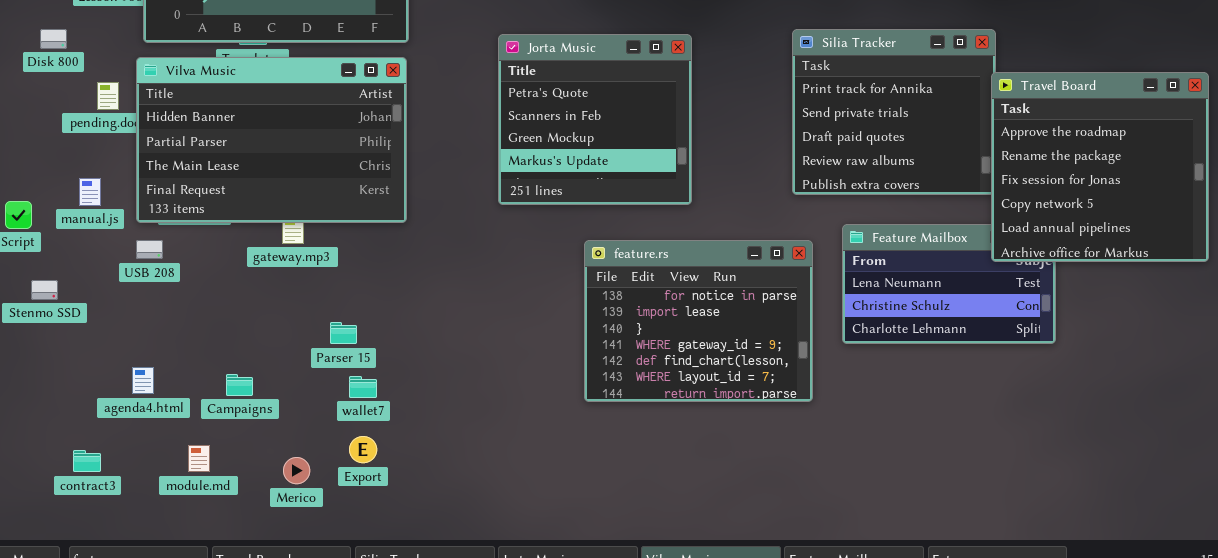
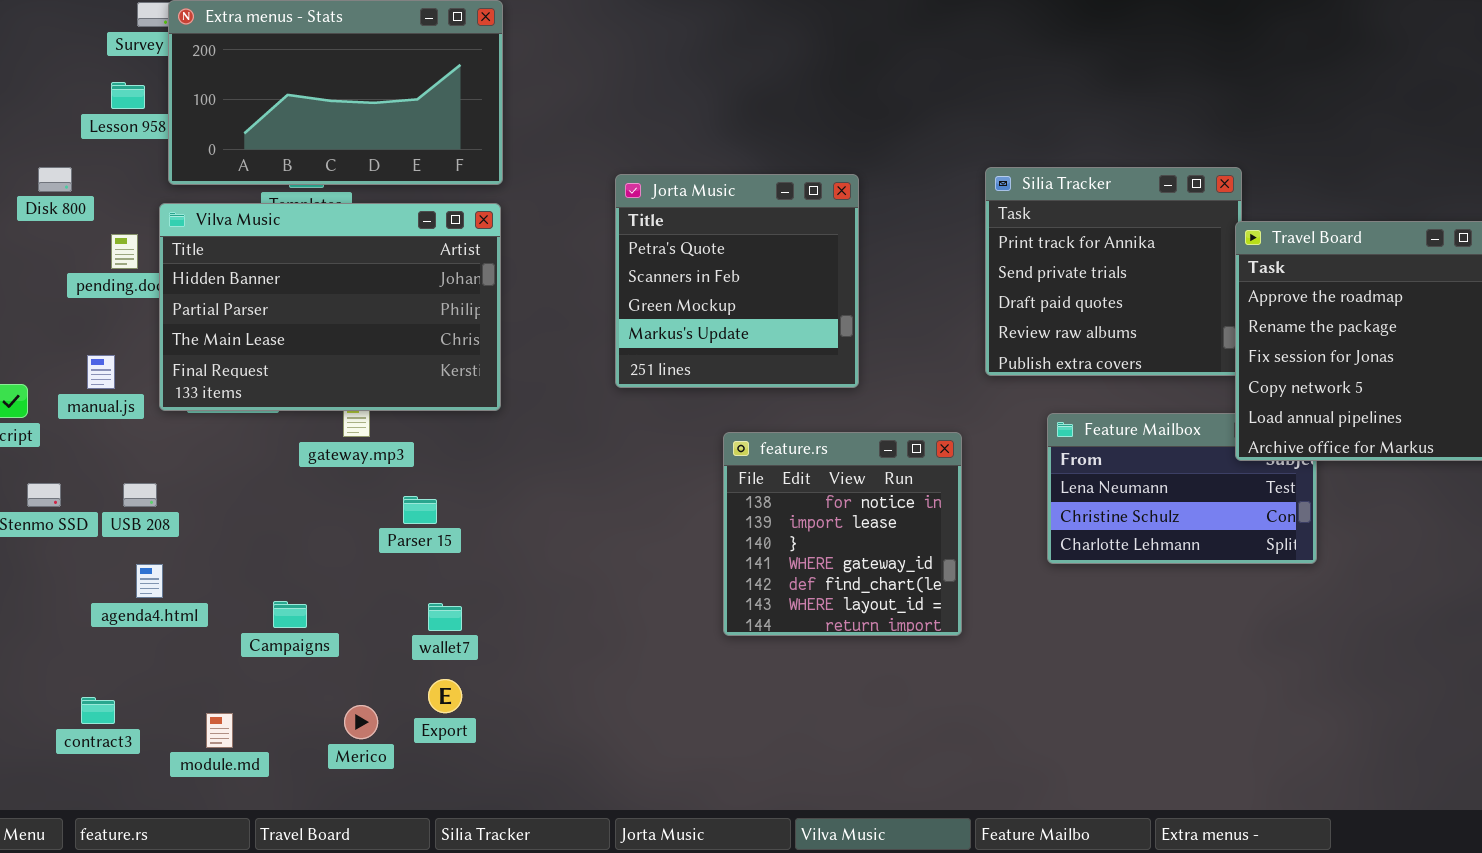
USB 208: [136,240,163,259] -> [123,483,157,507], moved
feature.rs: [584,240,813,402] -> [723,432,962,636], resized
Parser 15: [330,322,357,344] -> [403,496,437,524], moved
agenda4.html: [132,367,154,394] -> [136,564,163,598], moved
module.md: [188,445,210,472] -> [206,713,233,748], moved

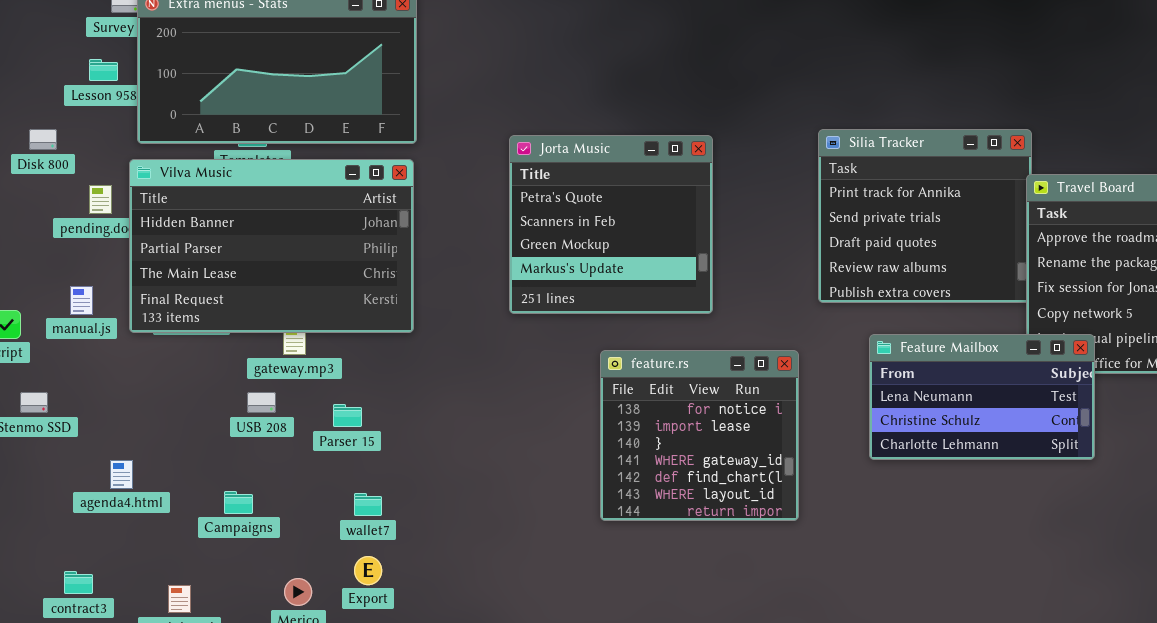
Feature Mailbox: [1047,413,1317,564] -> [869,334,1095,460], raised
USB 208: [123,483,157,507] -> [247,392,276,413], moved

